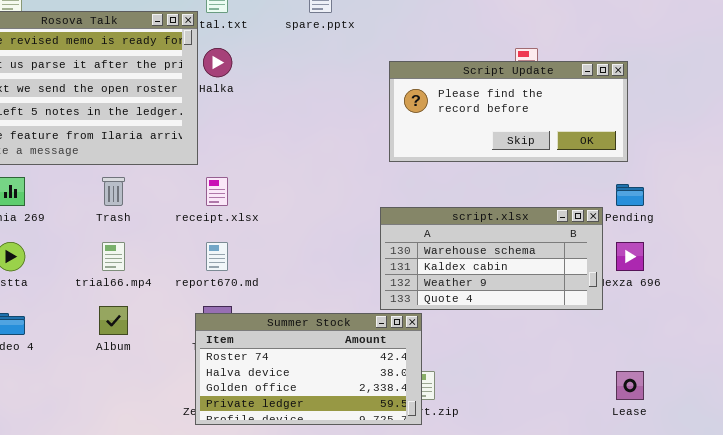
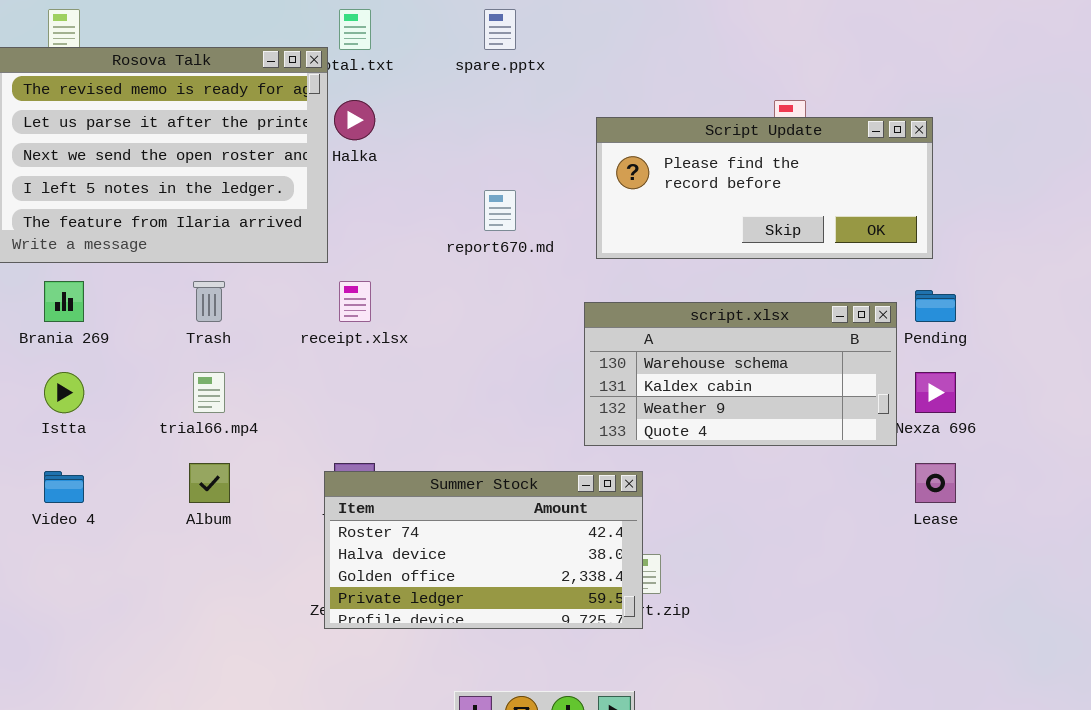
script.xlsx: [380,207,603,310] -> [584,302,897,446], moved
report670.md: [206,242,228,271] -> [484,190,516,231], moved
Lease: [616,371,644,400] -> [915,463,956,503], moved

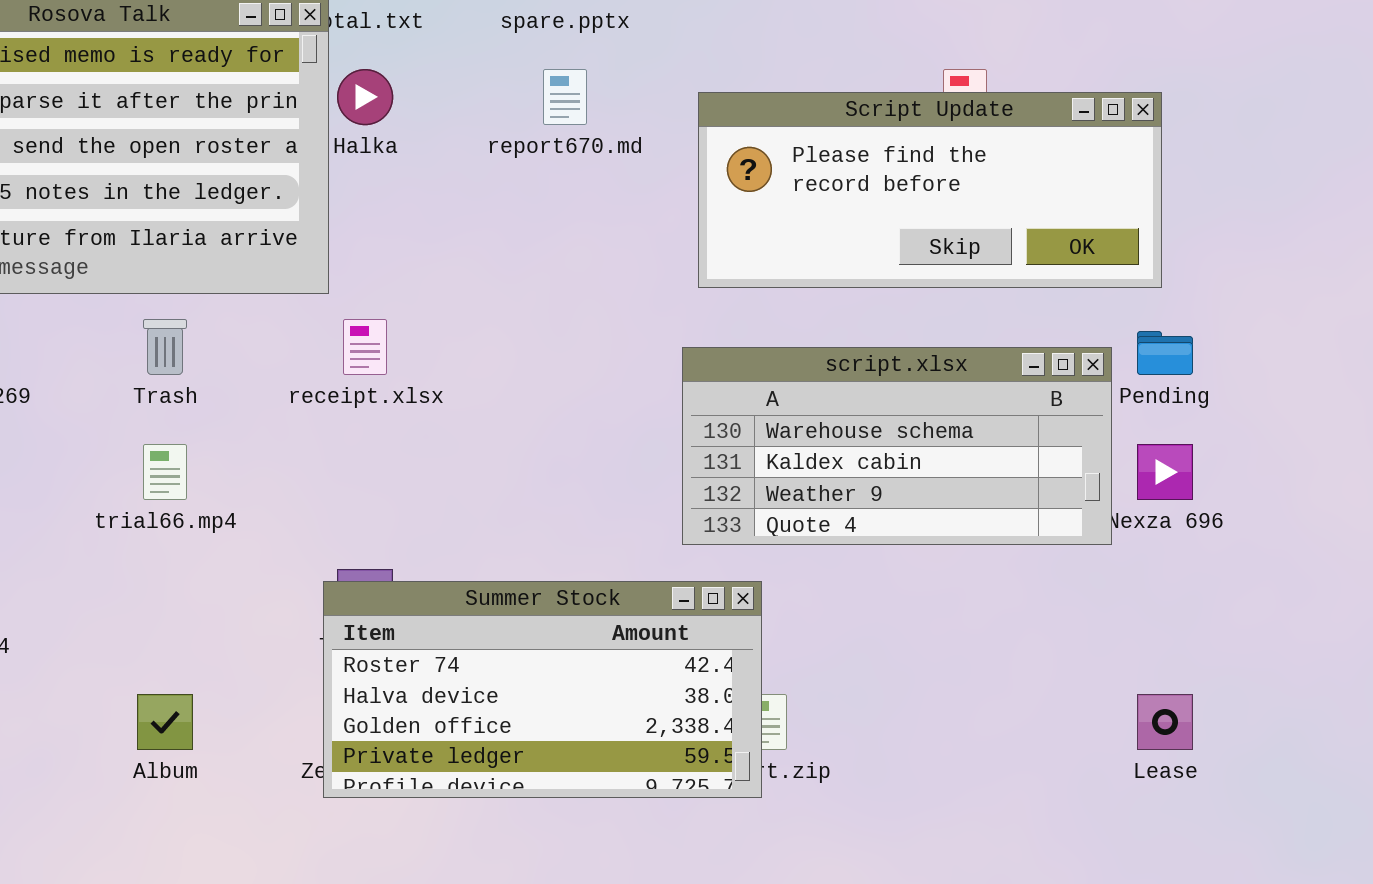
report670.md: [484,190,516,231] -> [543,69,587,125], moved
Album: [189,463,230,503] -> [137,694,193,750], moved
Lease: [915,463,956,503] -> [1137,694,1193,750], moved

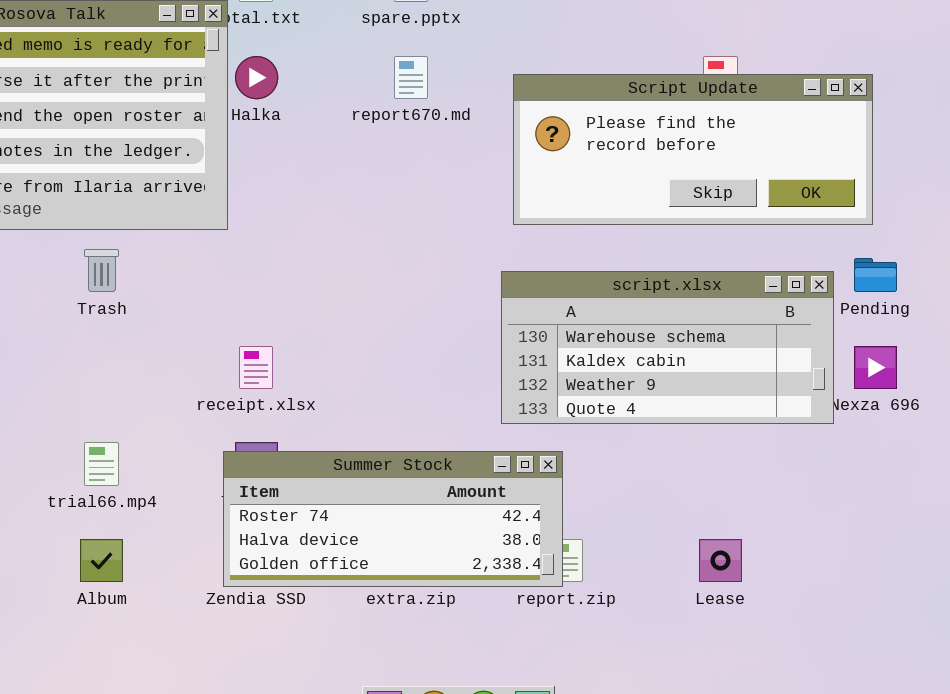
receipt.xlsx: [343,319,387,375] -> [239,346,273,389], moved
trial66.mp4: [143,444,187,500] -> [84,442,119,486], moved
Summer Stock: [323,581,762,798] -> [223,451,563,587], resized
Lease: [1137,694,1193,750] -> [699,539,742,582], moved

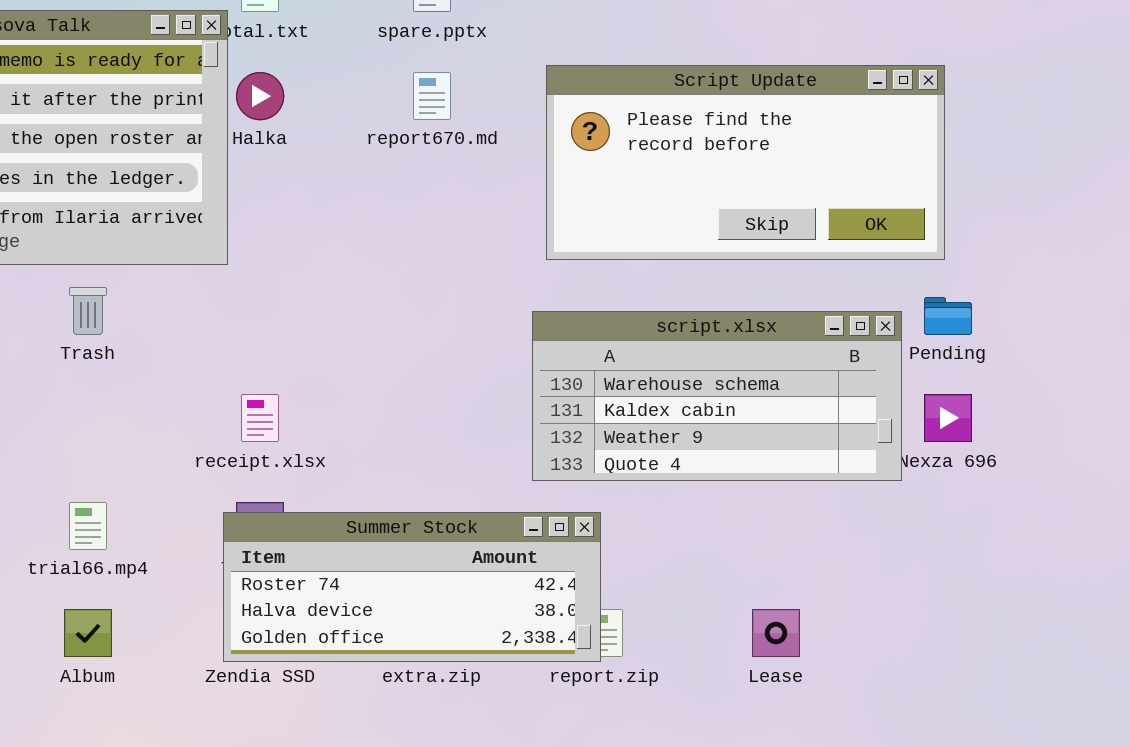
Script Update: [513,74,873,225] -> [546,65,945,260], resized

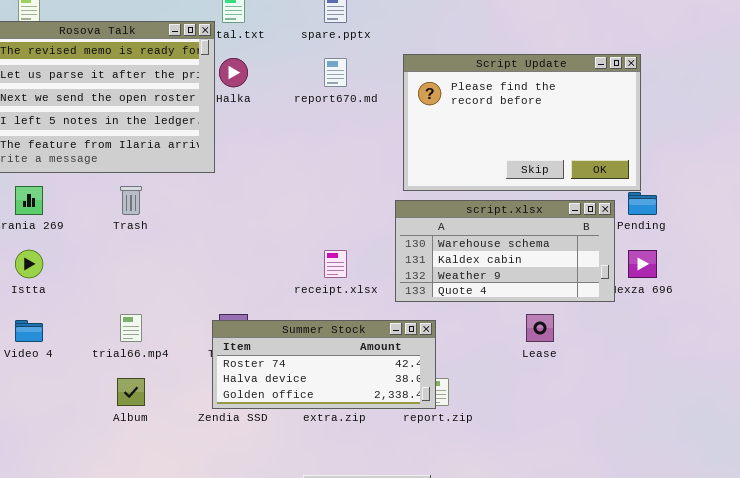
Script Update: [546,65,945,260] -> [403,54,641,191], resized
receipt.xlsx: [241,394,279,442] -> [324,250,347,278], moved
Lease: [752,609,800,657] -> [526,314,554,342], moved

